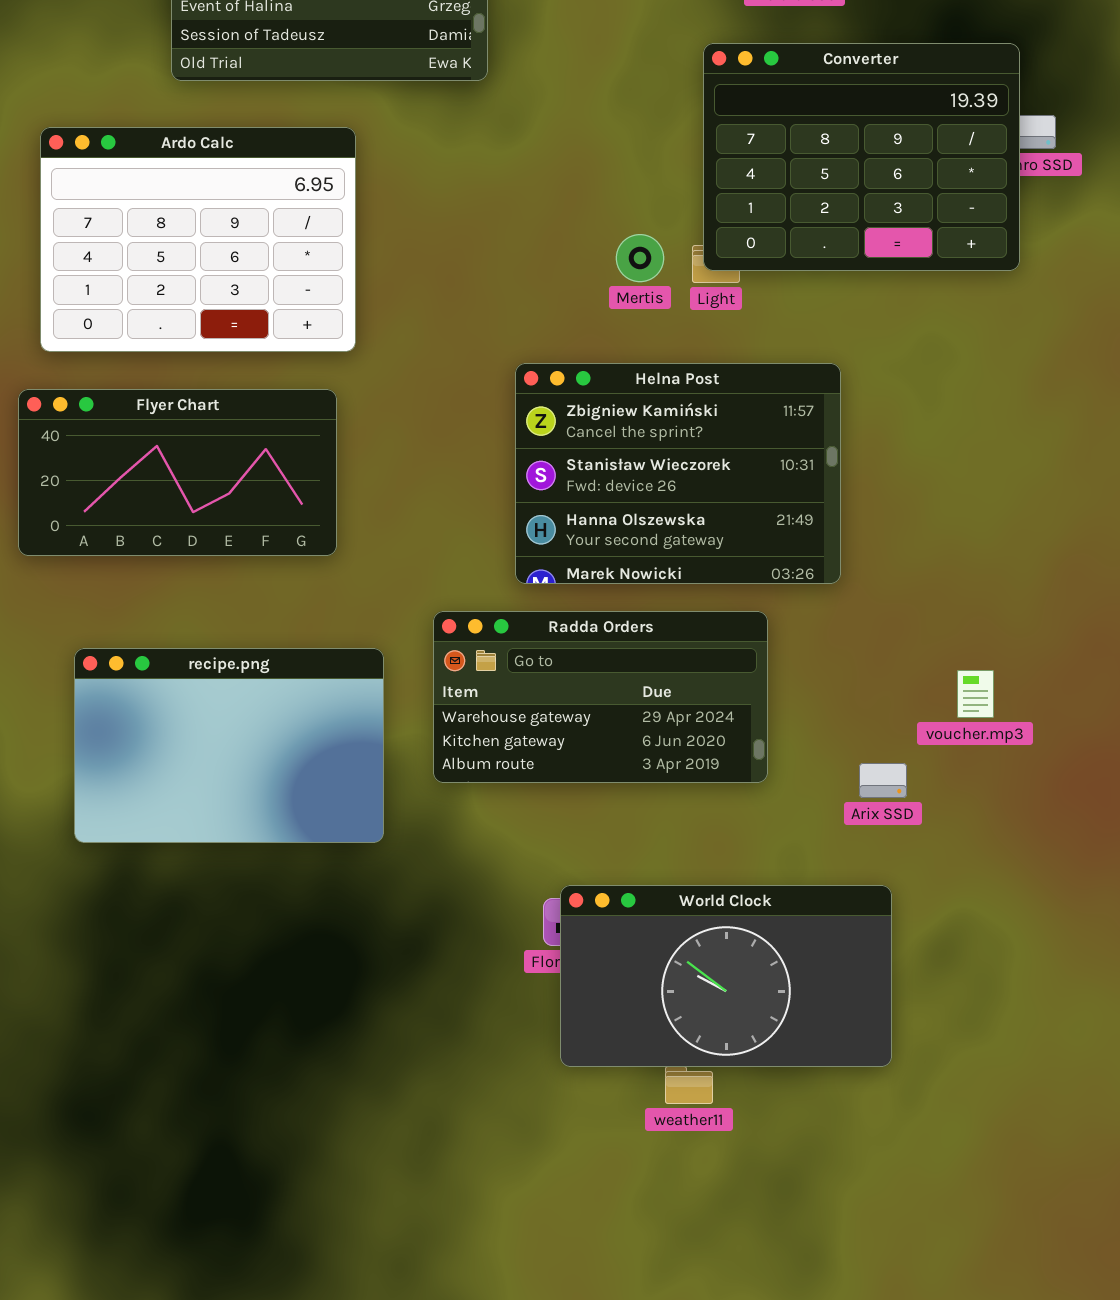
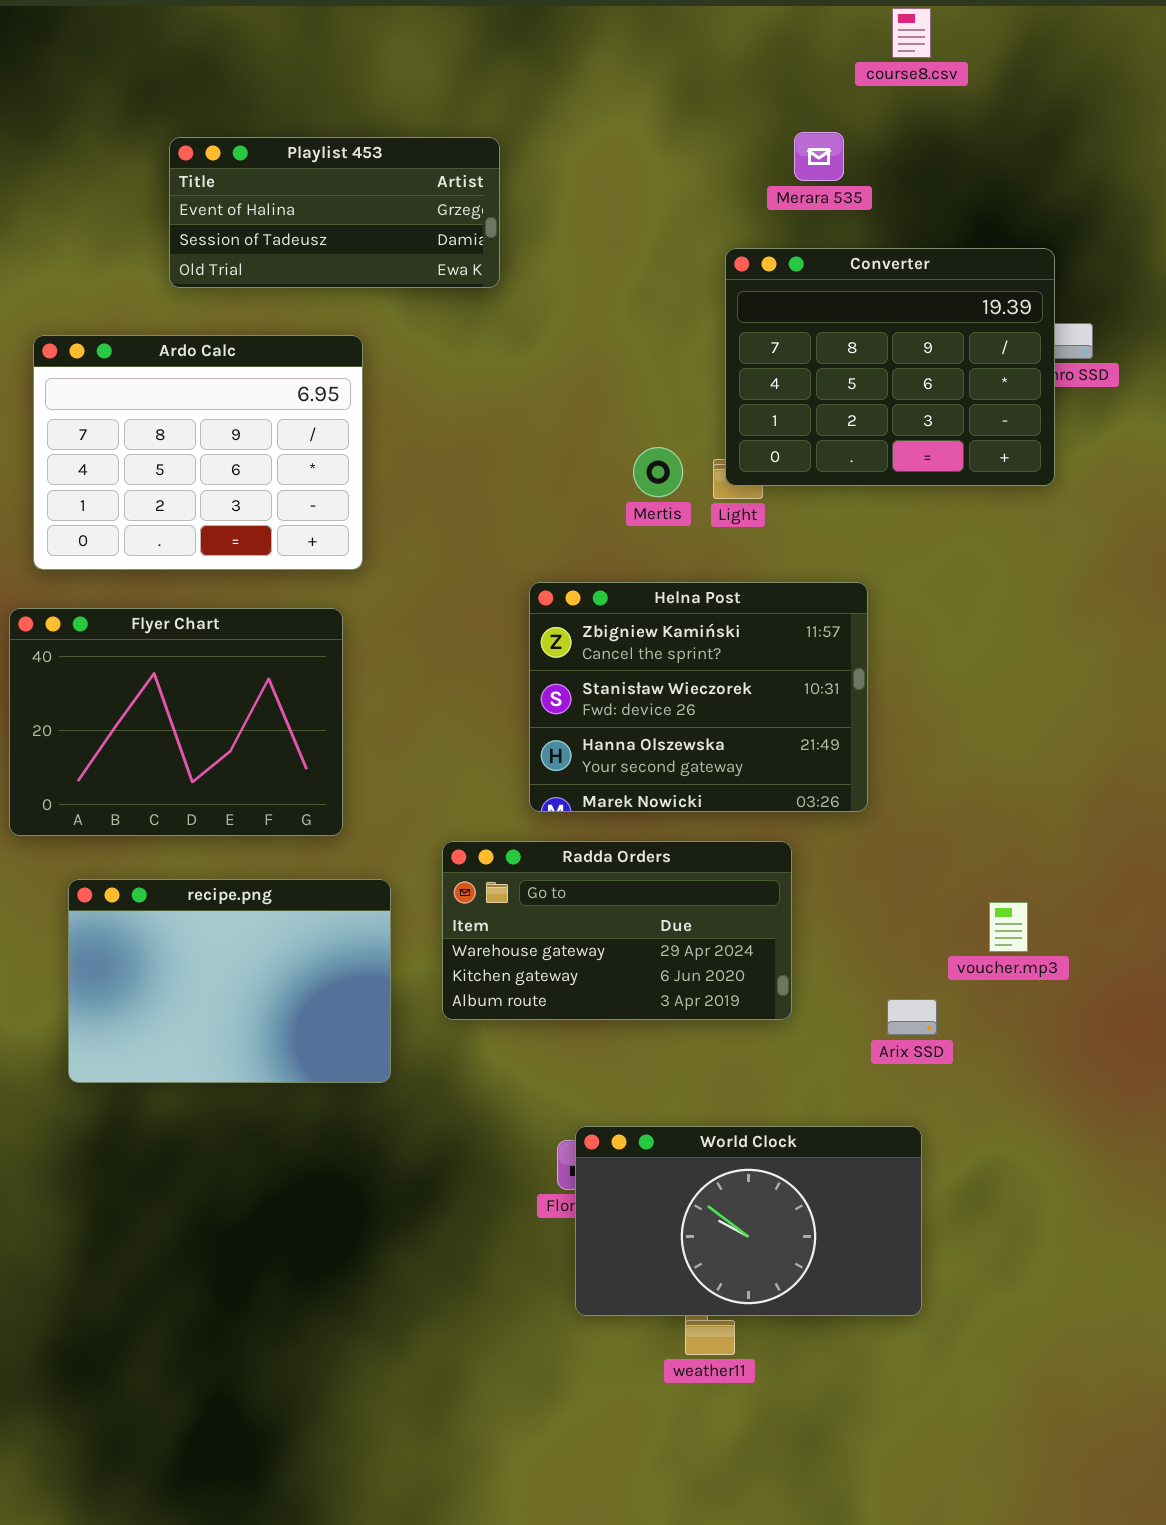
Flyer Chart: [18,389,337,556] -> [9,608,343,836], resized

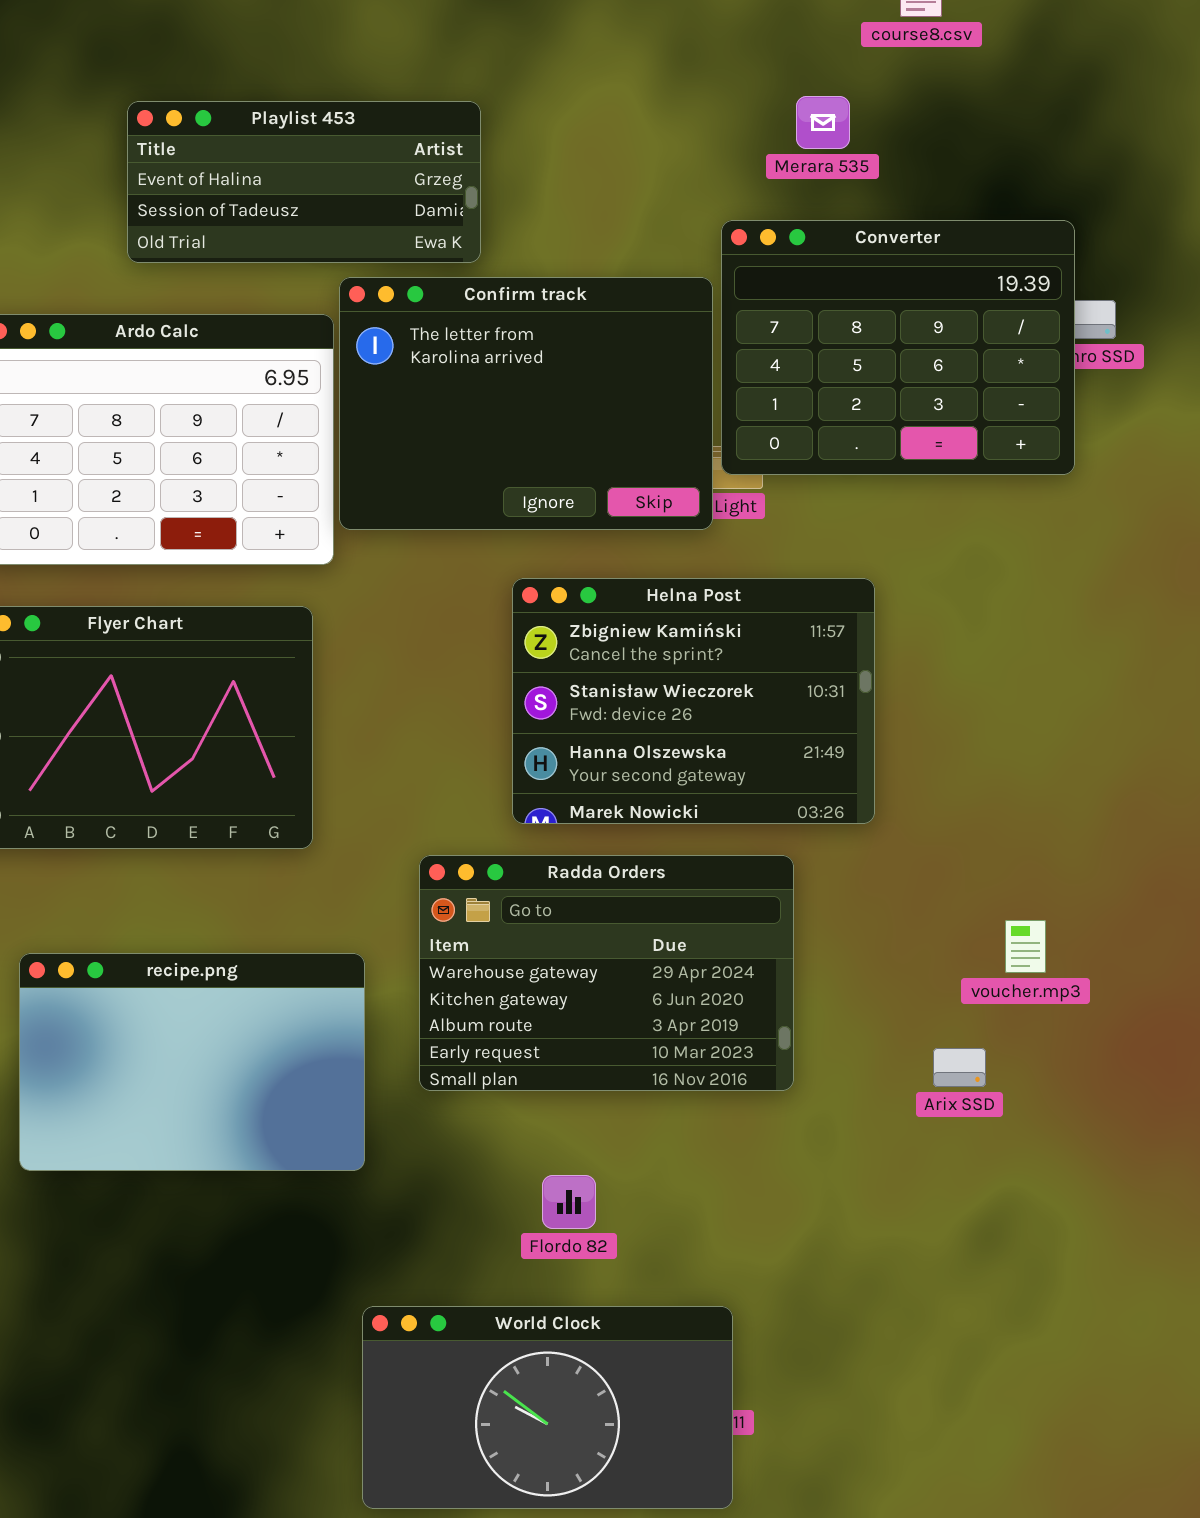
Confirm track: none -> [339,277,713,530], opened
Radda Orders: [442,841,792,1020] -> [419,855,794,1091], resized
recipe.png: [68,879,391,1083] -> [19,953,365,1171], moved
Arix SSD: [887,999,937,1035] -> [933,1048,986,1087], moved
World Clock: [575,1126,922,1316] -> [362,1306,733,1509], moved

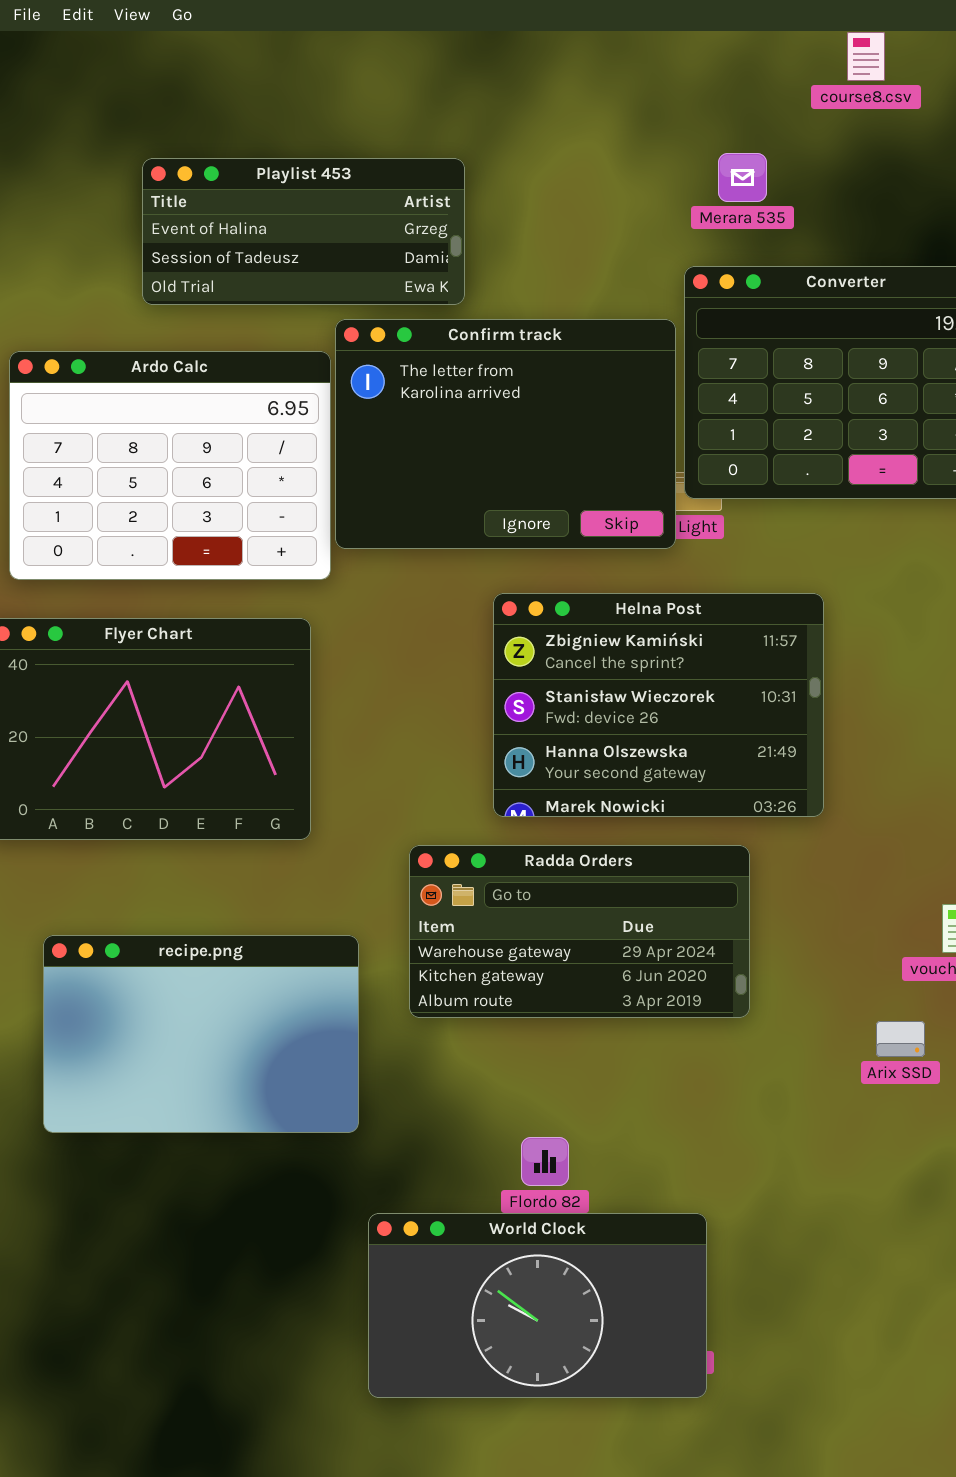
Merara 535: [796,96,850,149] -> [718,153,767,202], moved
Radda Orders: [419,855,794,1091] -> [409,845,750,1018], resized
World Clock: [362,1306,733,1509] -> [368,1213,707,1398], moved

